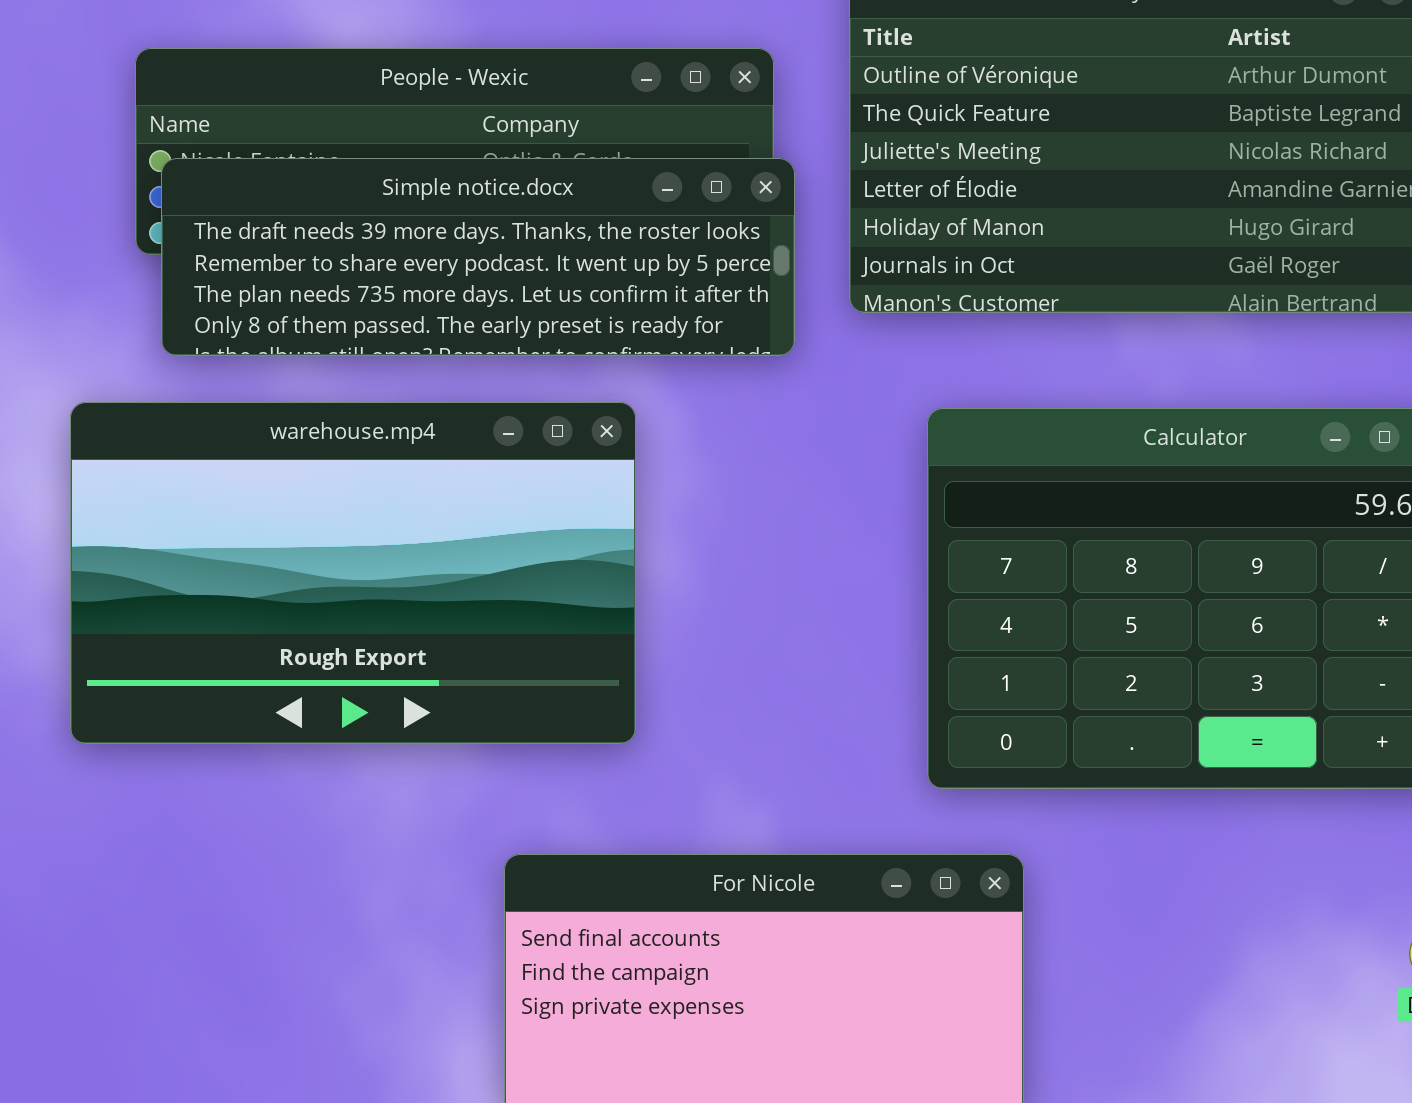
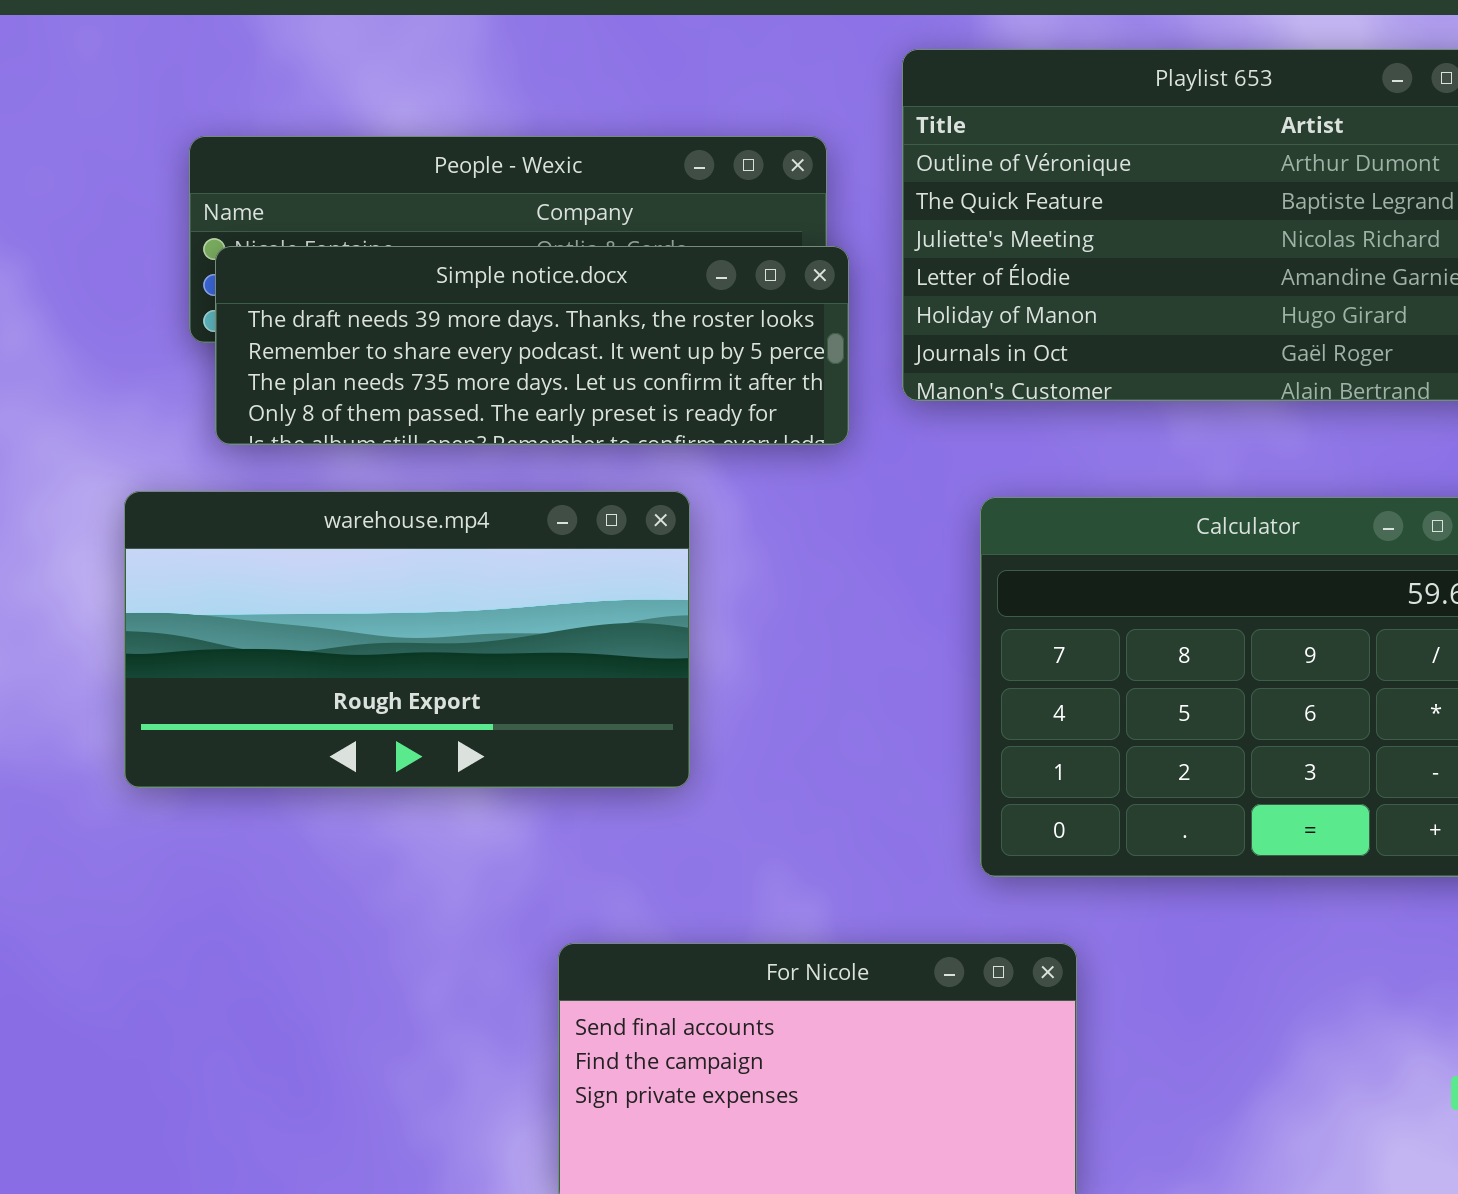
warehouse.mp4: [70,402,636,744] -> [124,491,690,788], resized

